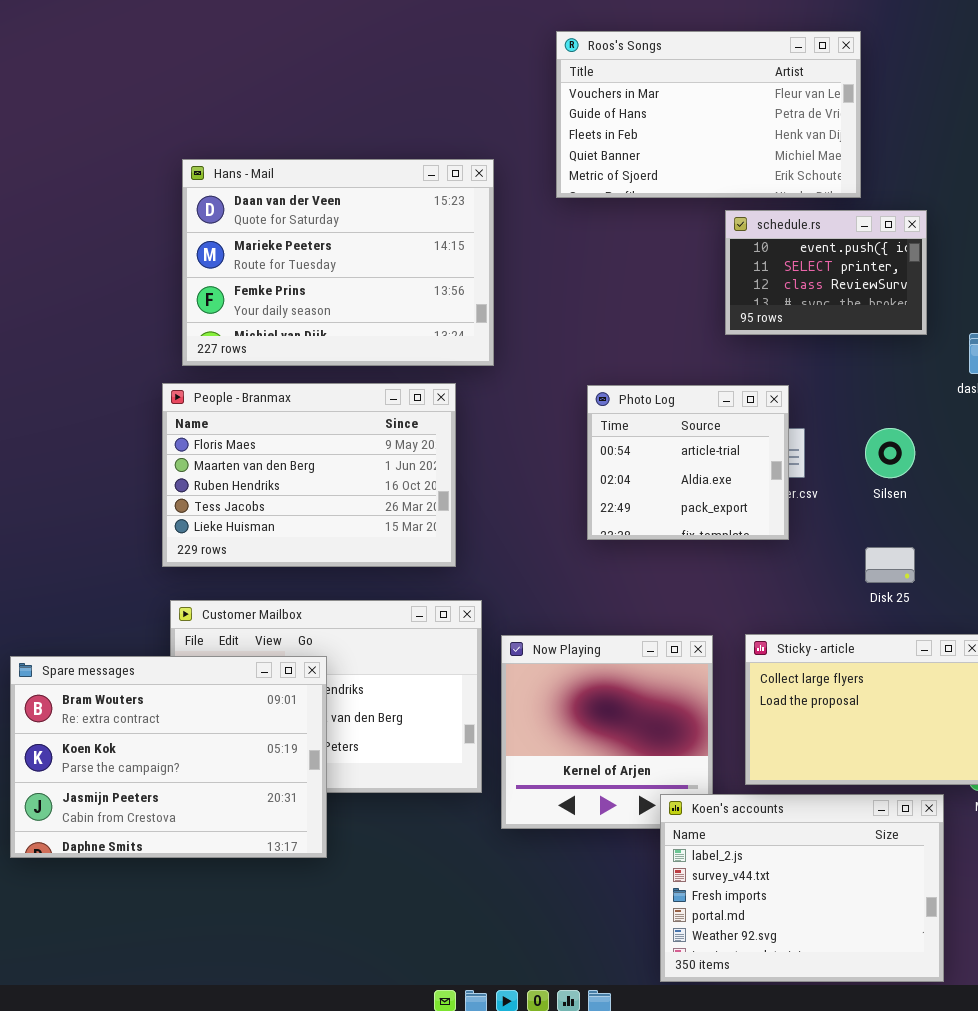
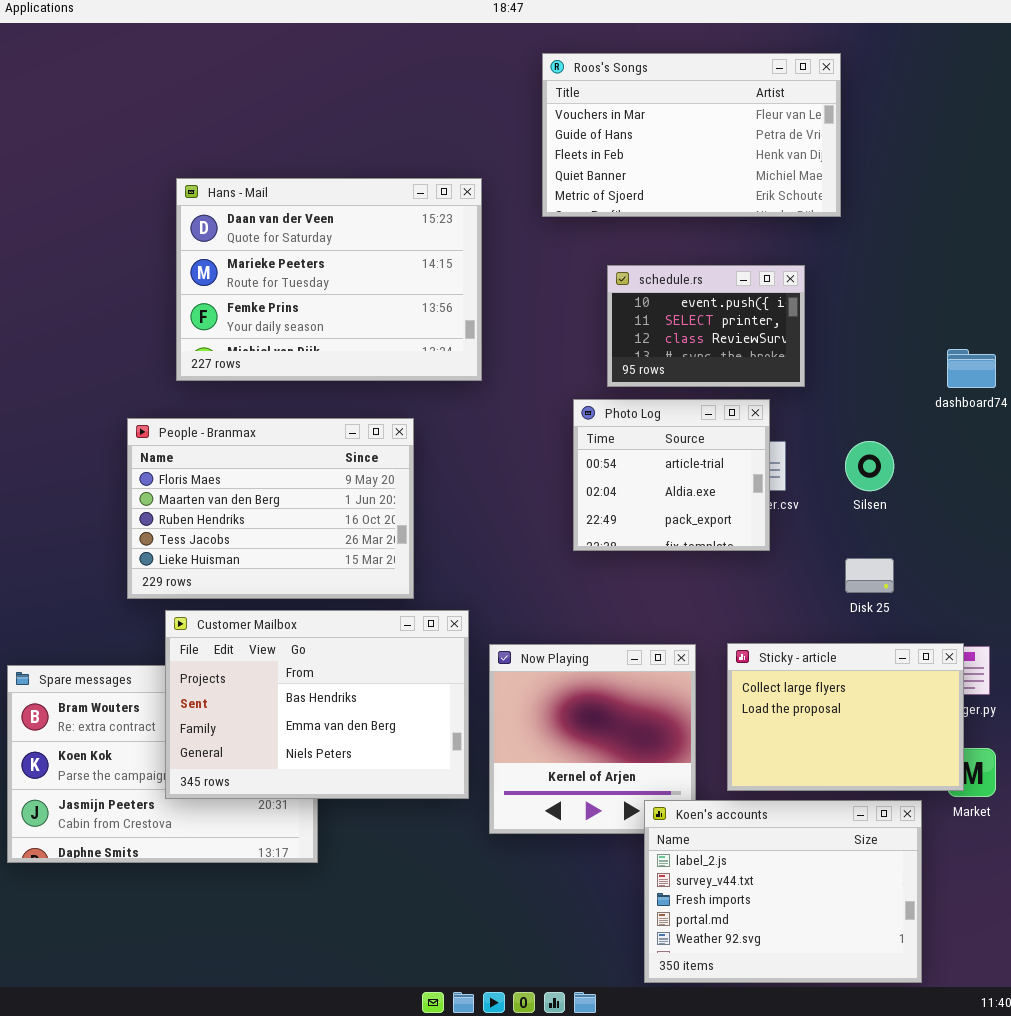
schedule.rs: [725,210,927,335] -> [607,265,805,387], moved
People - Branmax: [162,383,456,567] -> [127,418,414,599], moved
Customer Mailbox: [170,600,482,793] -> [165,610,469,799], raised

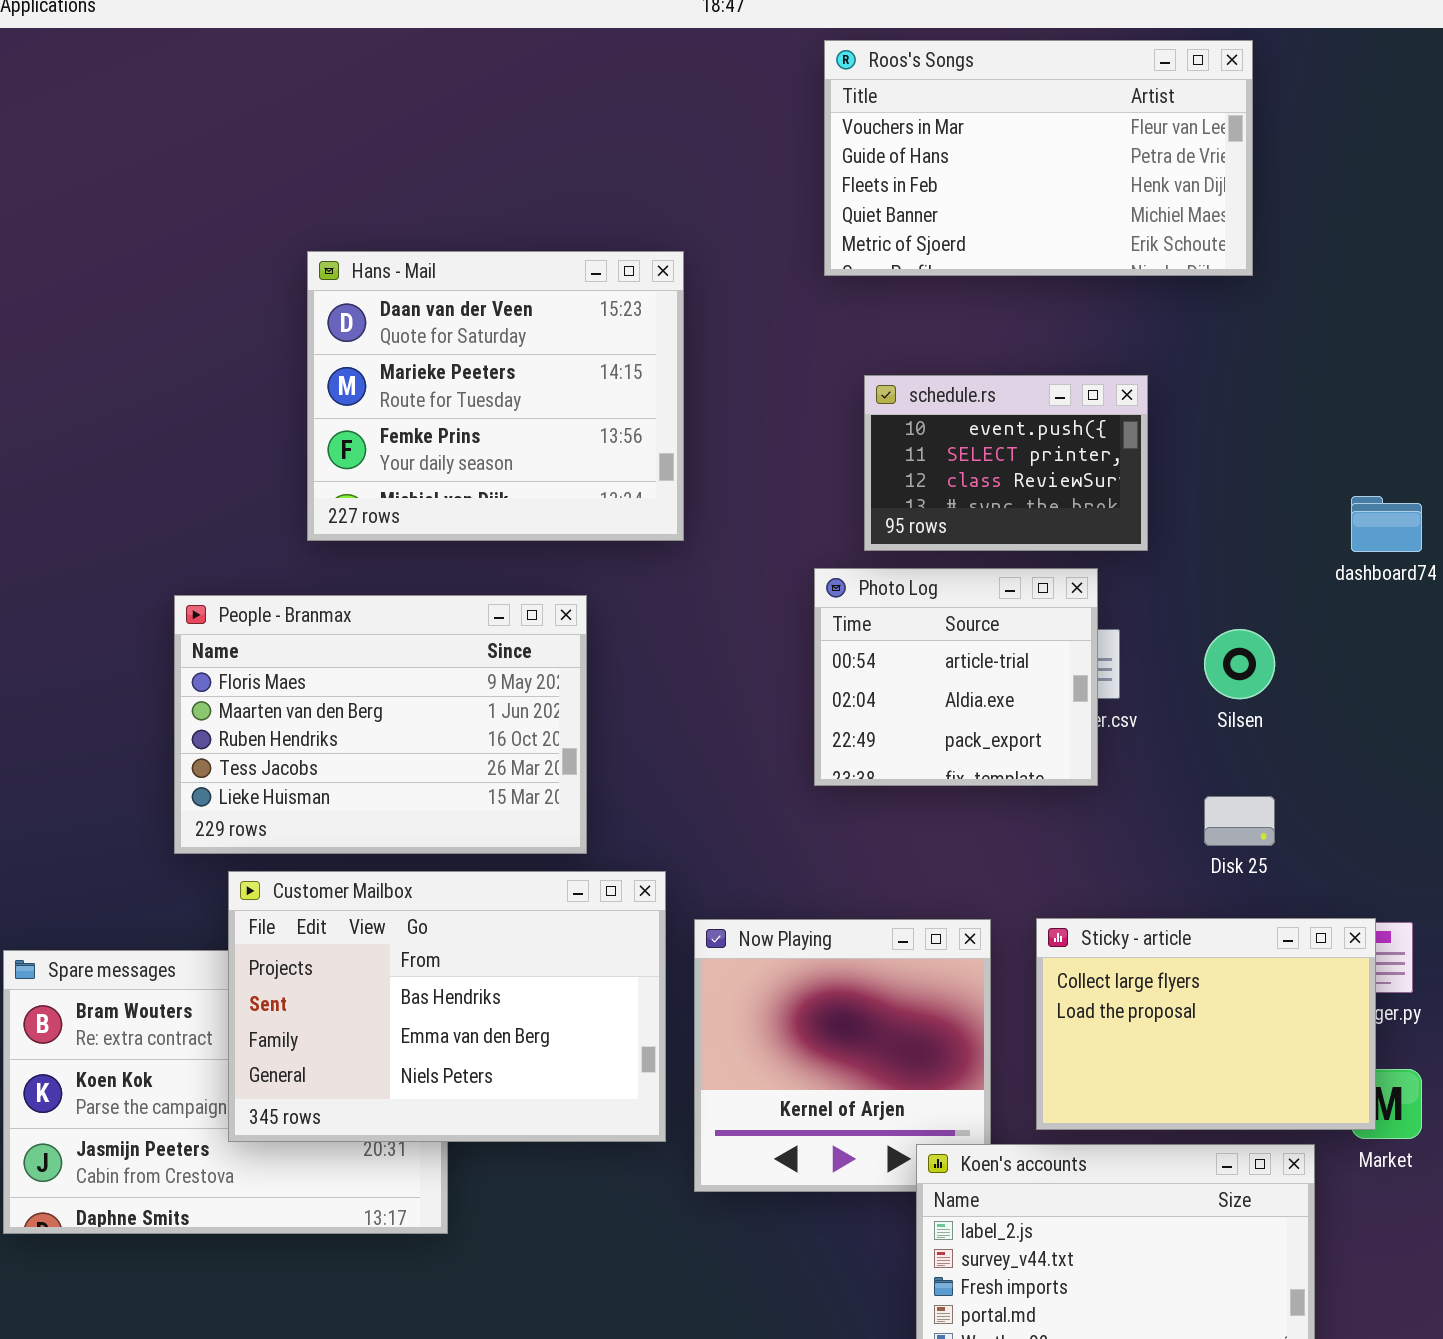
Roos's Songs: [542,53,841,217] -> [824,40,1253,276], moved
Hans - Mail: [176,178,482,381] -> [307,251,684,541], resized

